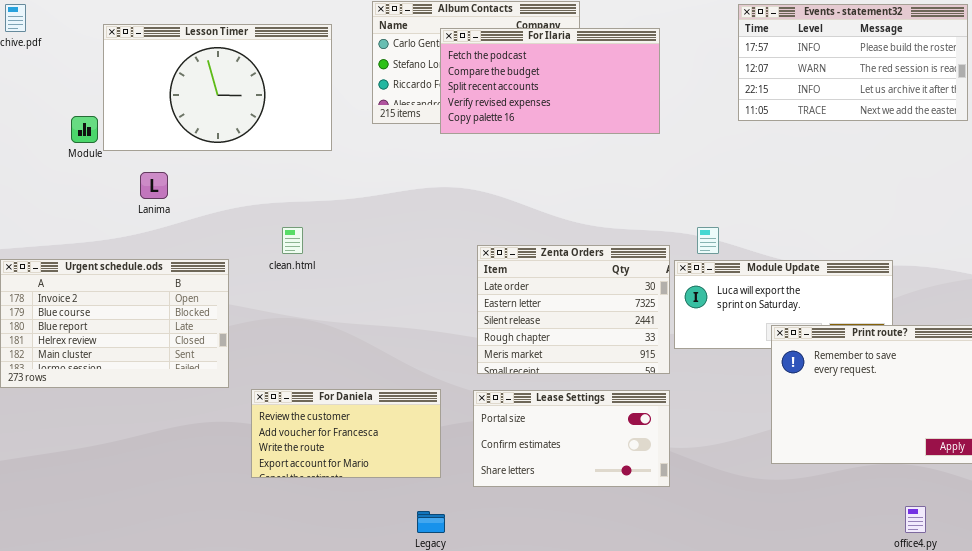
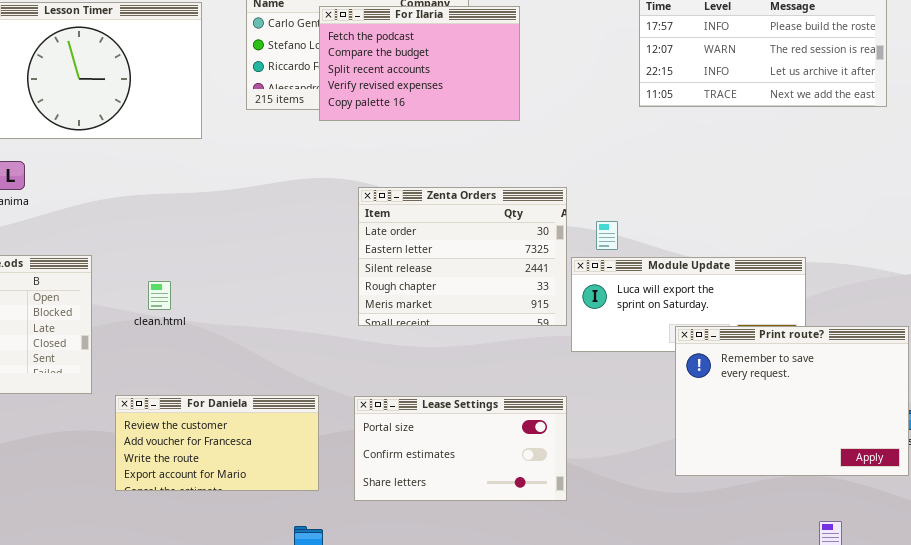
For Ilaria: [440,28,660,134] -> [319,6,520,121], resized
clean.html: [282,227,303,254] -> [148,281,171,310], moved
Zenta Orders: [477,245,670,374] -> [358,187,567,326], moved

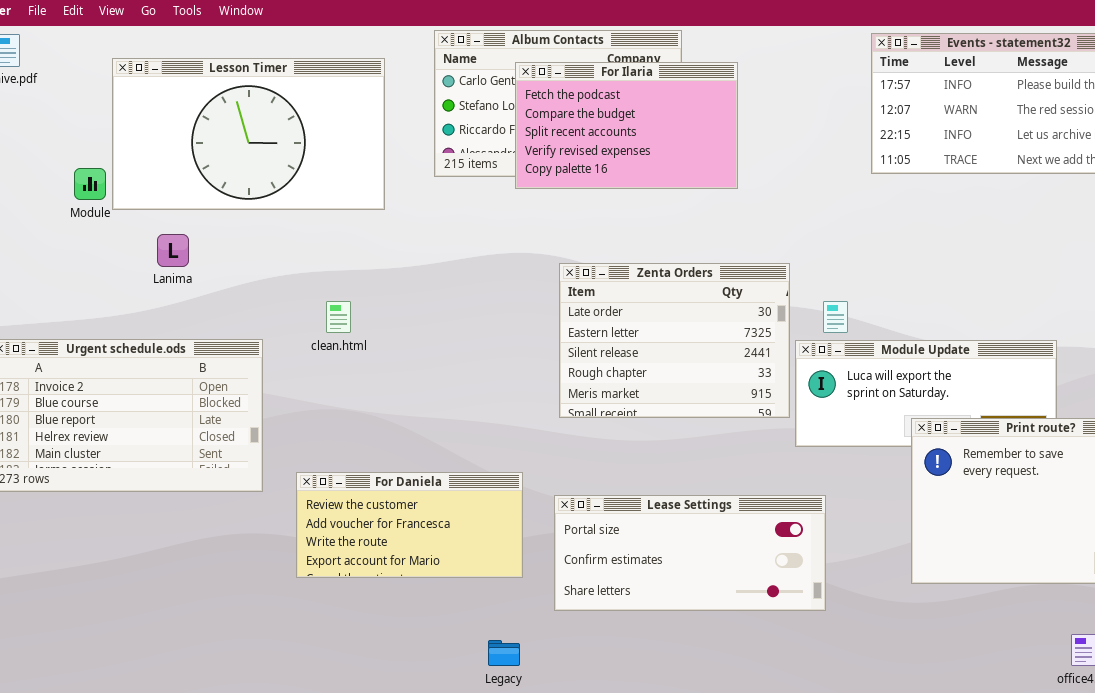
clean.html: [148,281,171,310] -> [326,301,351,333], moved
For Daniela: [115,395,319,491] -> [296,472,523,578], moved
Lease Settings: [354,396,567,501] -> [554,495,826,611], resized

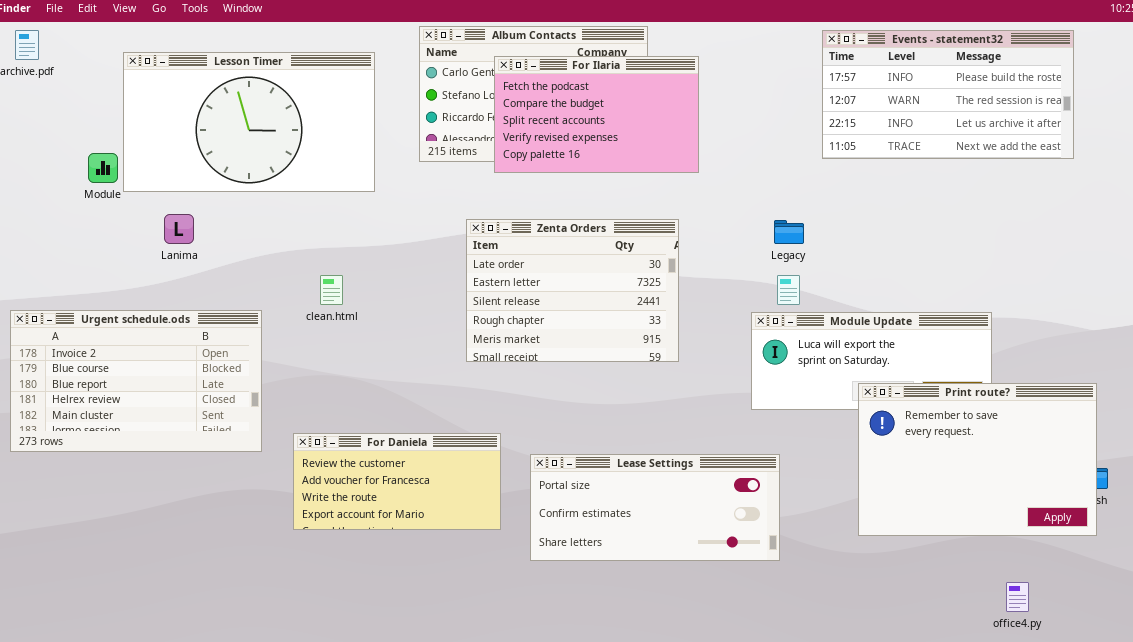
Zenta Orders: [559,263,790,418] -> [466,219,679,362], moved
Legacy: [488,640,520,666] -> [774,220,804,244], moved

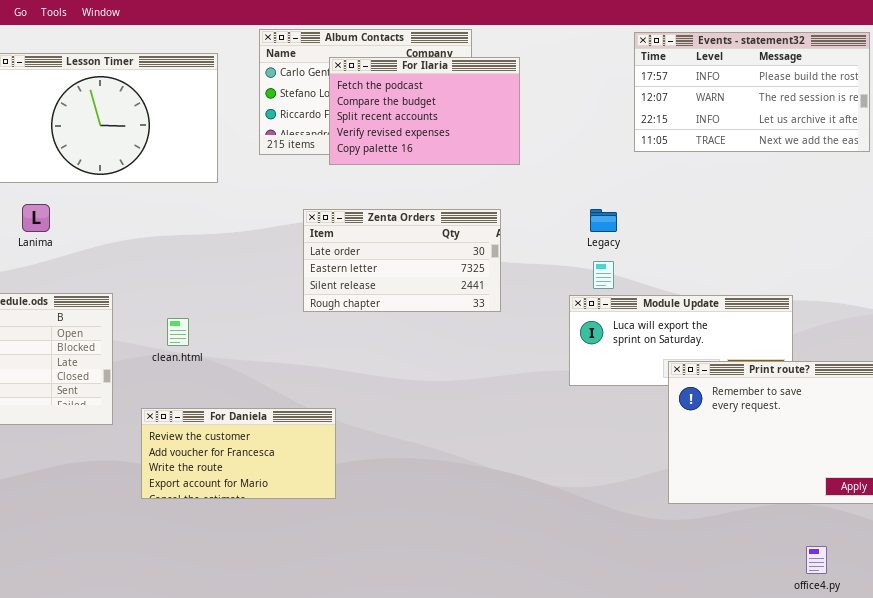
Zenta Orders: [466,219,679,362] -> [303,209,501,312], resized
clean.html: [320,275,343,305] -> [167,318,189,346], moved
Lease Settings: [530,454,780,561] -> none, closed

